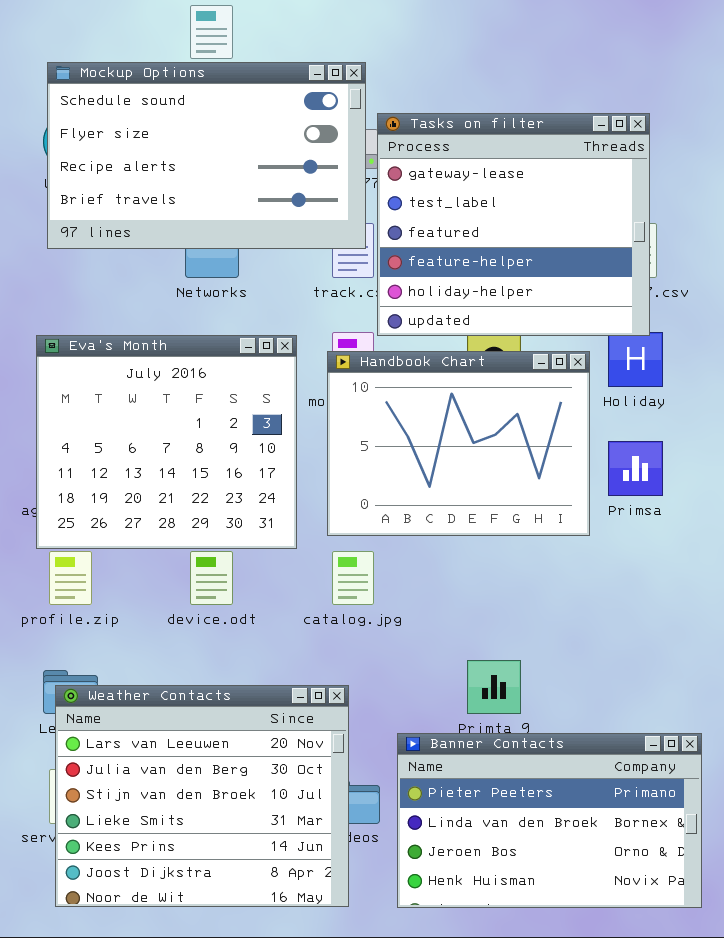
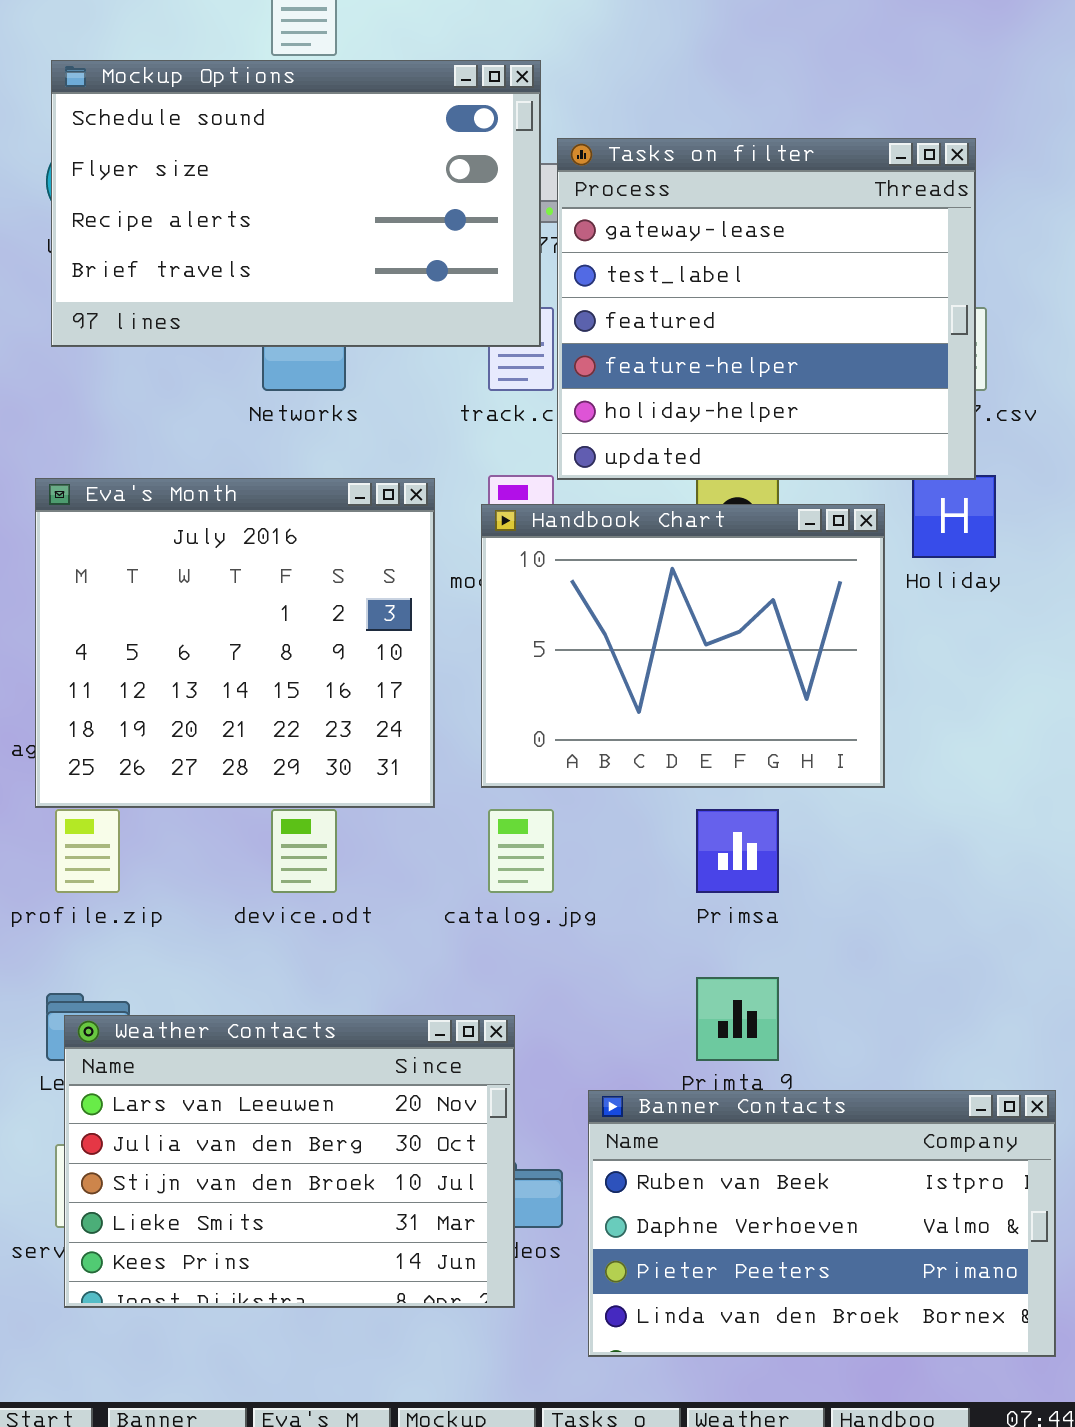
Primsa: [608,441,663,496] -> [696,809,779,893], moved
Weather Contacts: [55,685,349,907] -> [64,1015,515,1308], resized
Banner Contacts: [397,733,702,908] -> [588,1090,1056,1357], scrolled up 2 rows

